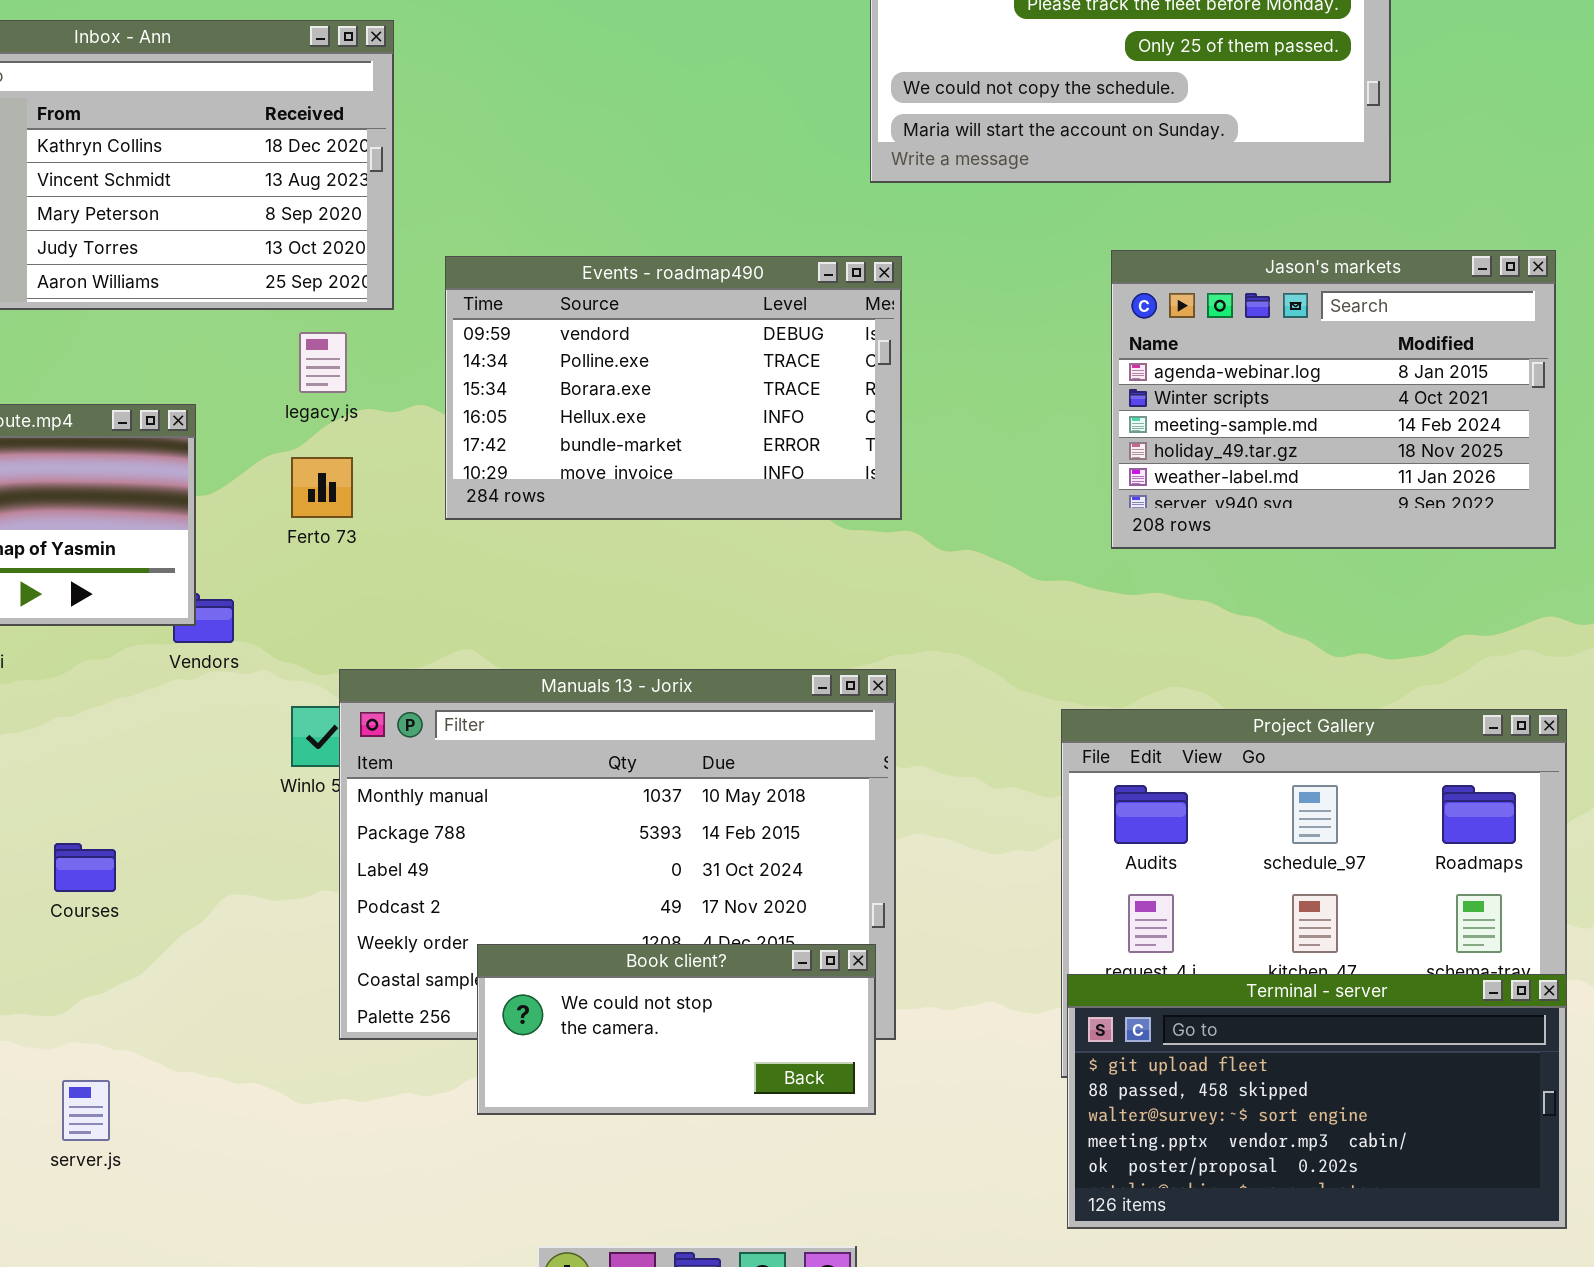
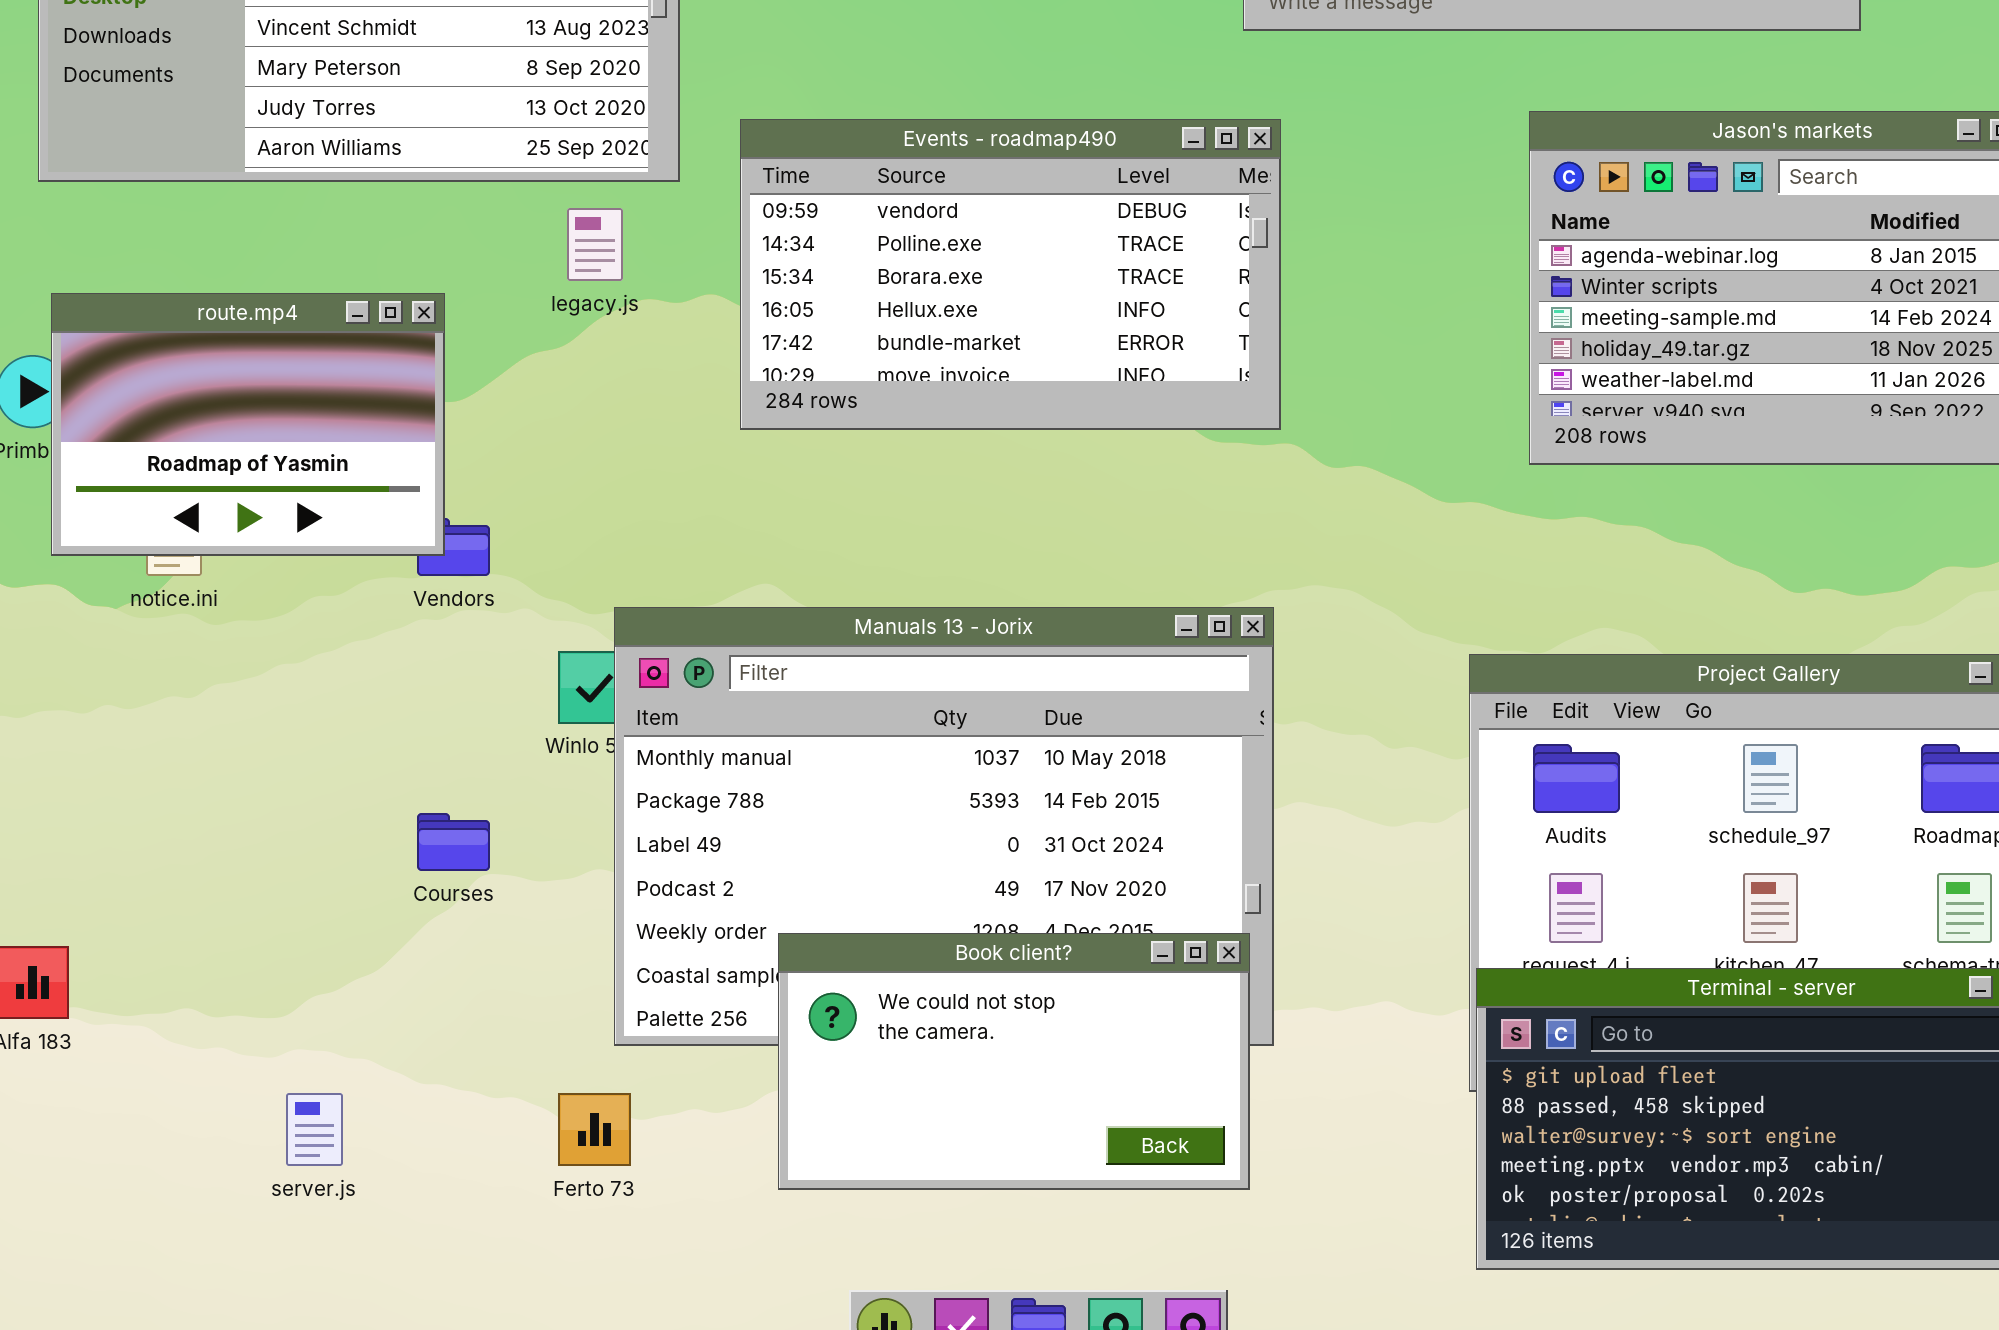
Ferto 73: [291,457,353,518] -> [558,1093,631,1166], moved
Courses: [54,843,116,892] -> [417,813,490,871], moved
Book client?: [477,944,876,1115] -> [778,933,1250,1190], resized

